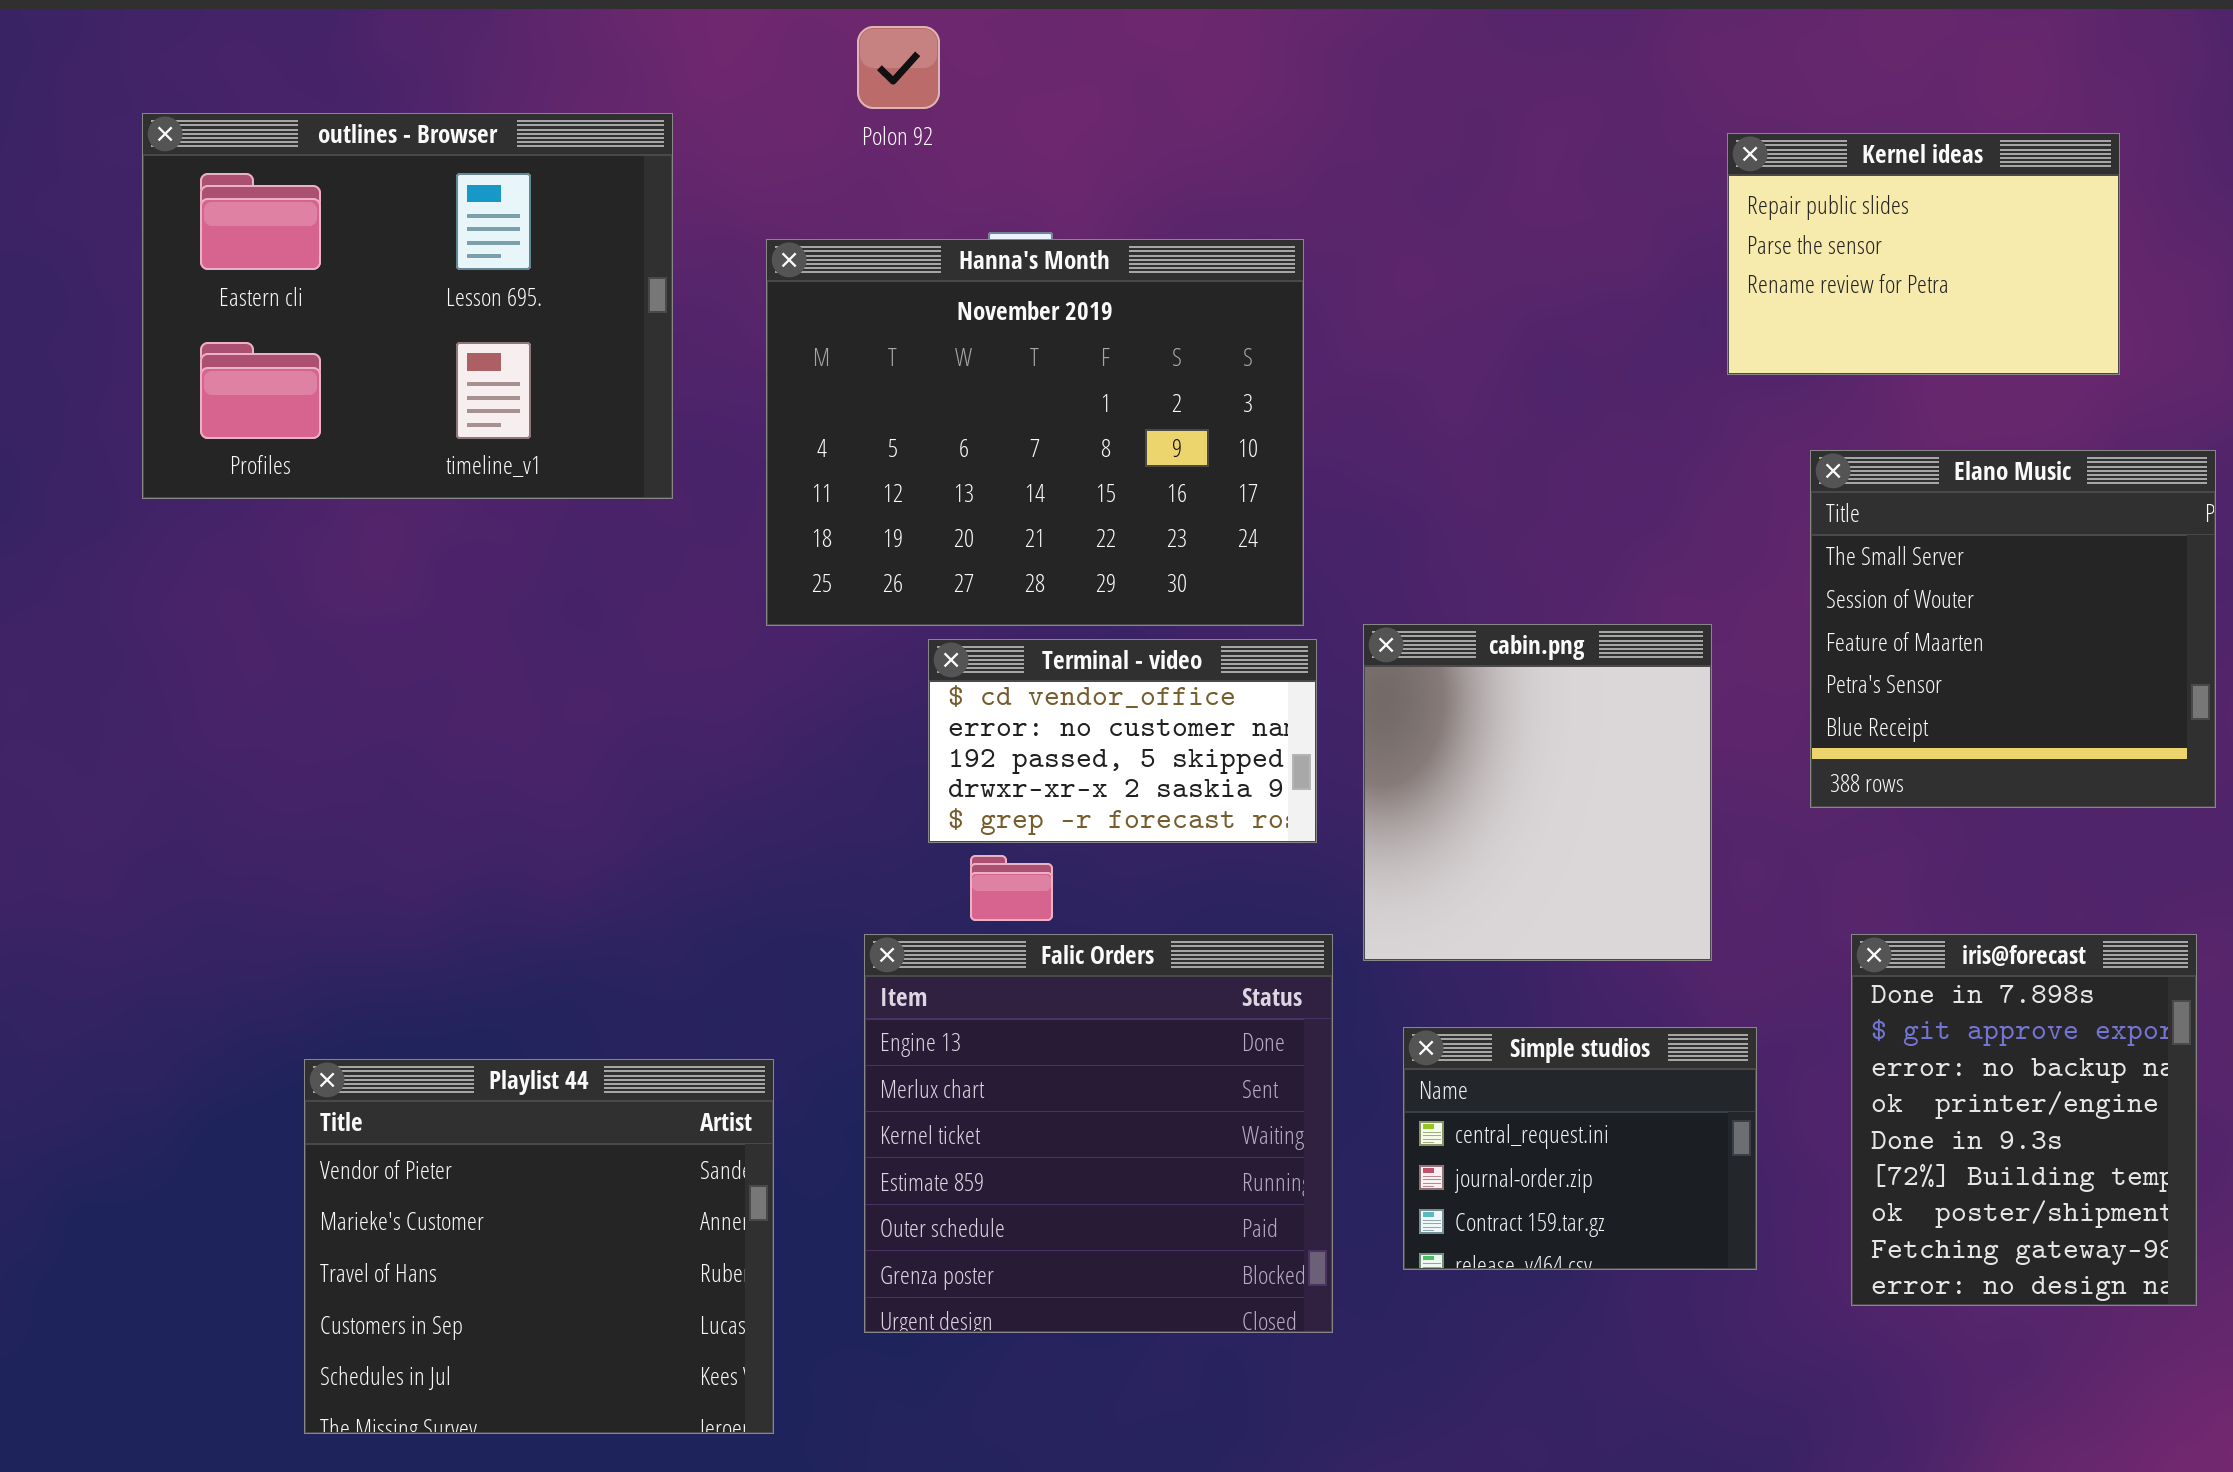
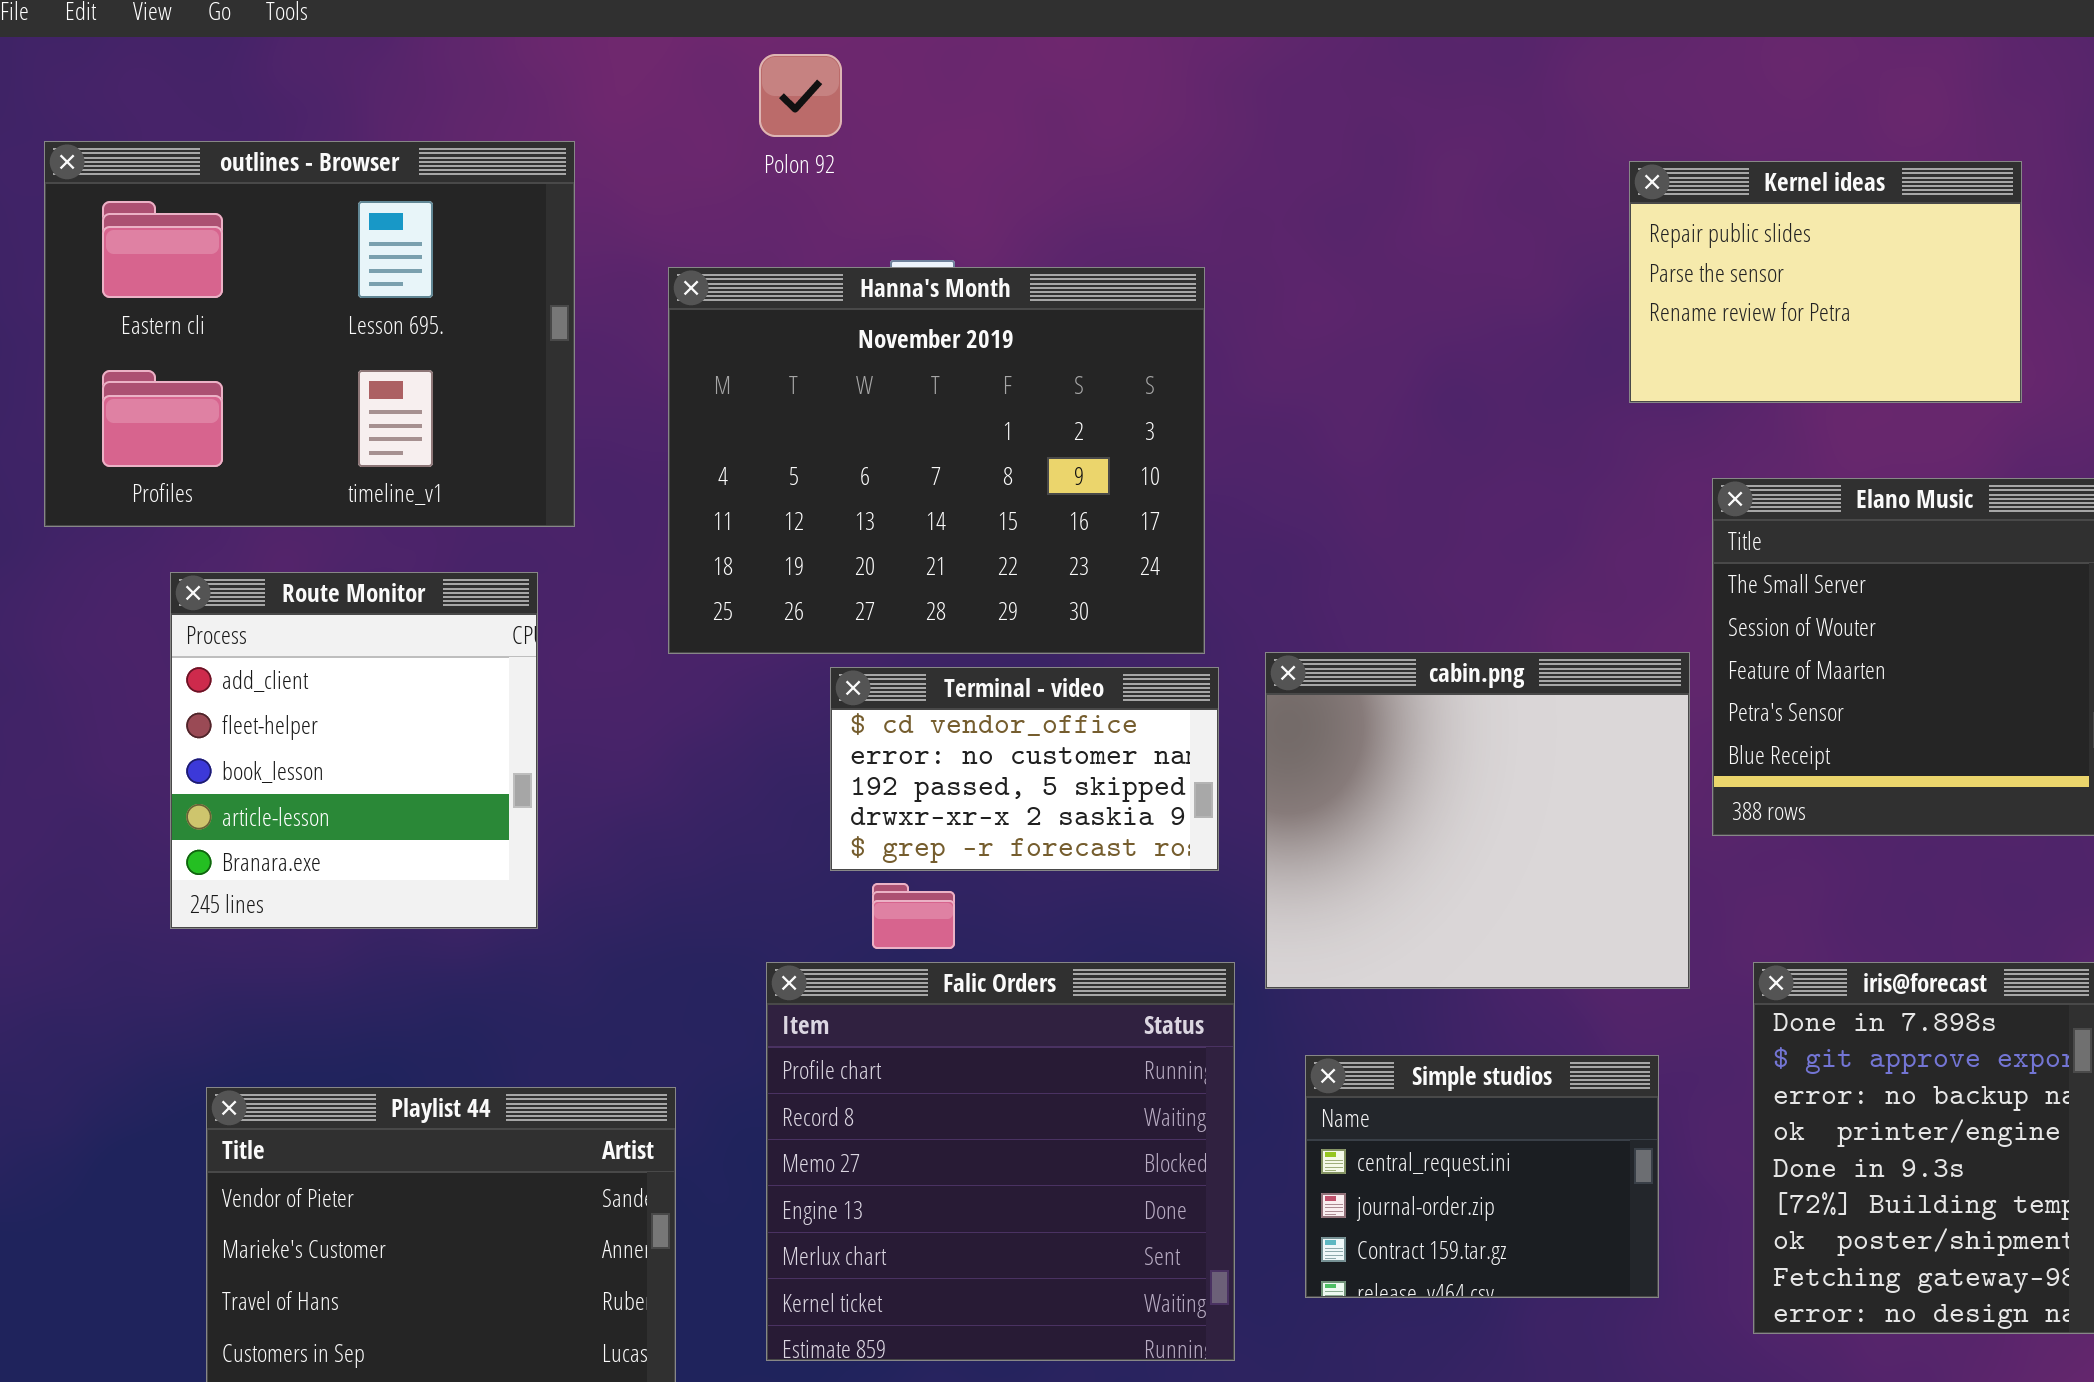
Route Monitor: none -> [170,572,538,929], opened
cabin.png: [1363,624,1712,961] -> [1265,652,1690,989], resized
Falic Orders: [864,934,1333,1333] -> [766,962,1235,1361], scrolled up 3 rows

